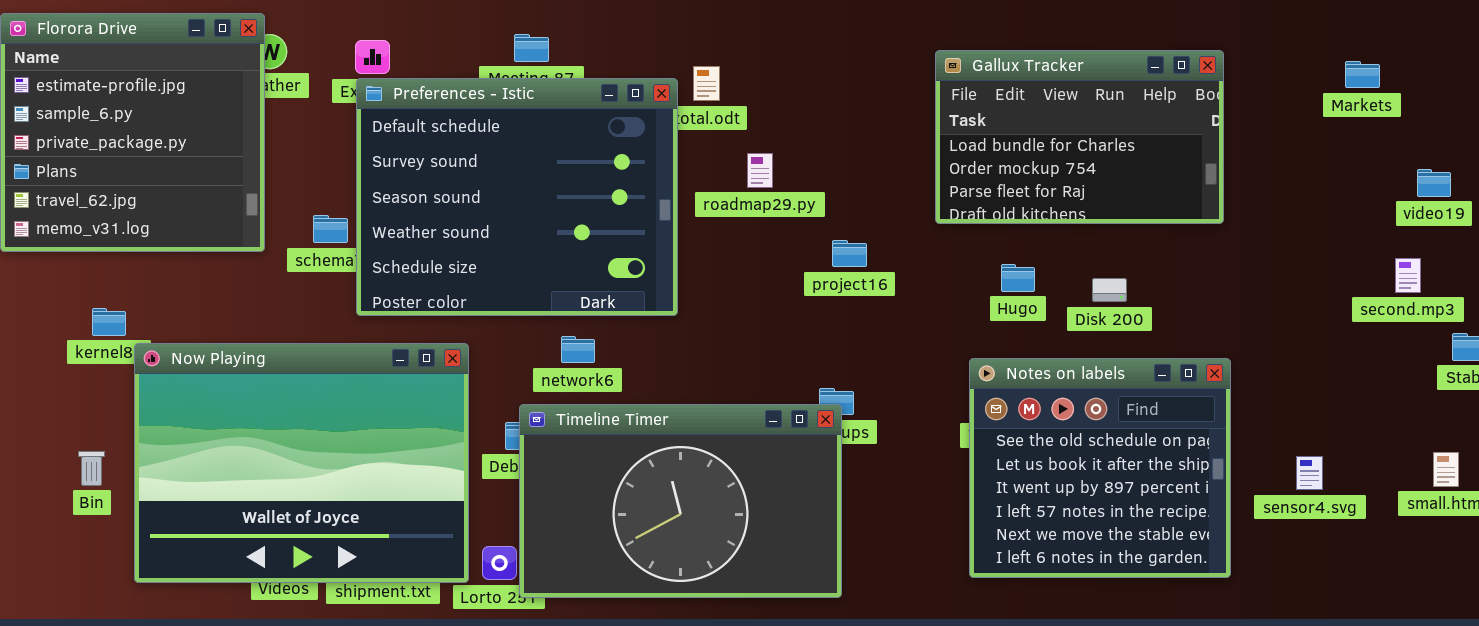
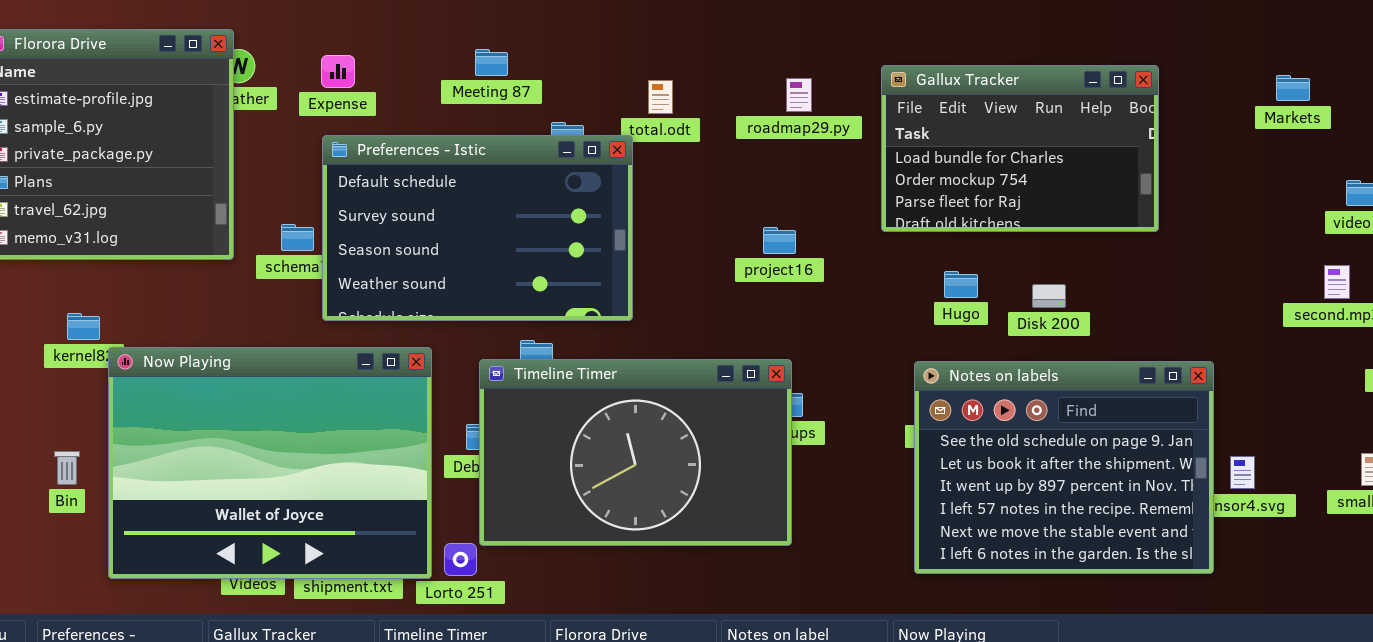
Preferences - Istic: [356,78,678,316] -> [322,135,633,321], resized
roadmap29.py: [747,153,773,188] -> [786,78,812,112], moved
project16: [832,240,867,267] -> [763,227,796,254], moved
Notes on labels: [969,358,1231,578] -> [914,361,1214,574], resized
Timeline Timer: [519,404,842,598] -> [479,359,792,546], moved

